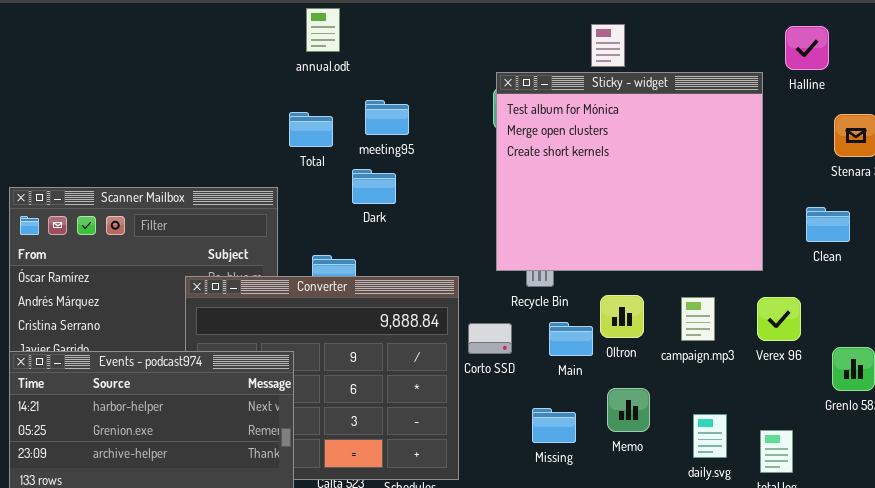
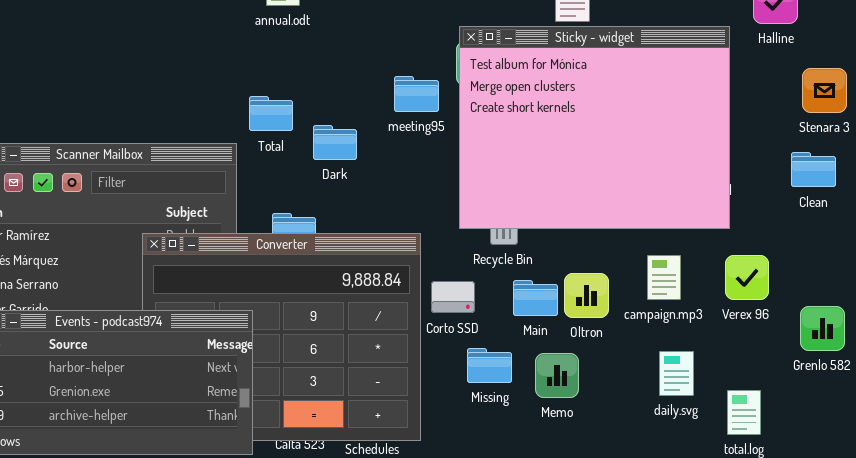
meeting95: [365,100,409,135] -> [394,76,439,112], moved
Total: [289,112,333,147] -> [249,96,293,131], moved
Clean: [806,207,850,242] -> [791,152,836,187], moved
Oltron: [600,295,644,338] -> [564,273,609,318], moved
Memo: [607,388,650,432] -> [535,353,579,398], moved
Missing: [532,408,576,443] -> [467,348,512,383], moved
daily.svg: [693,414,727,458] -> [659,351,694,396], moved

